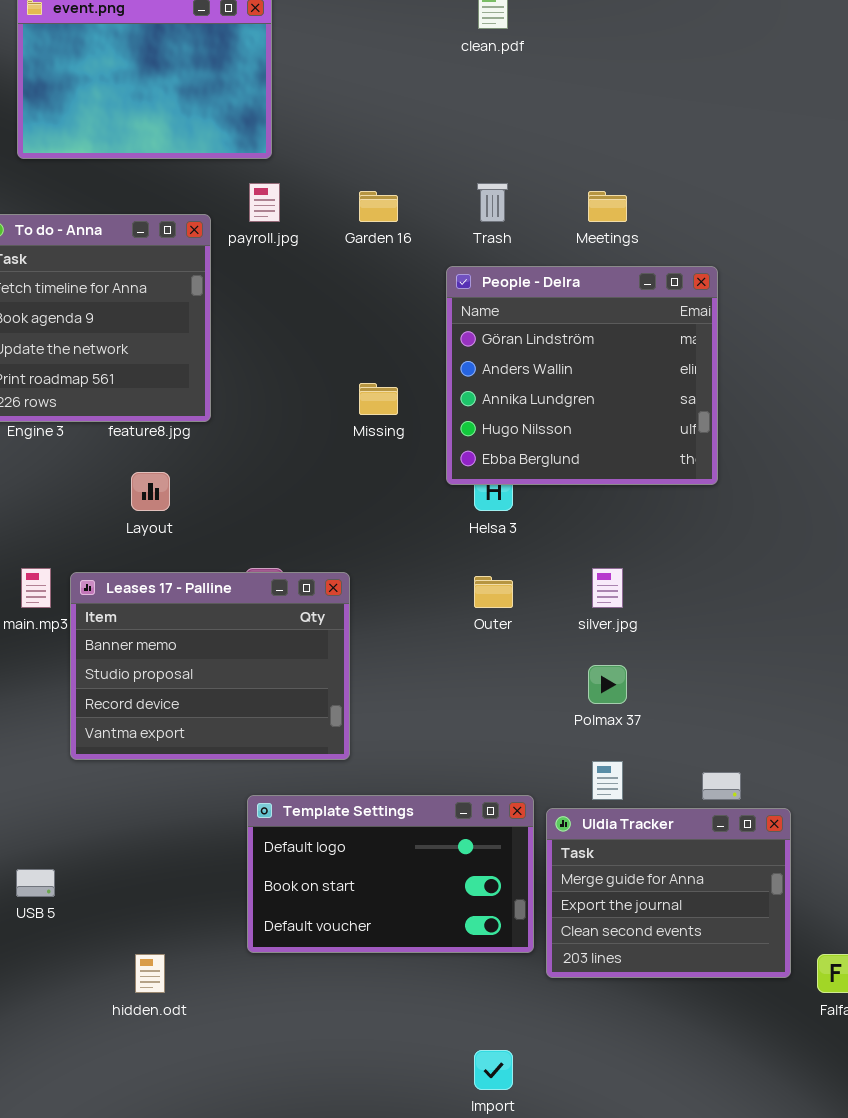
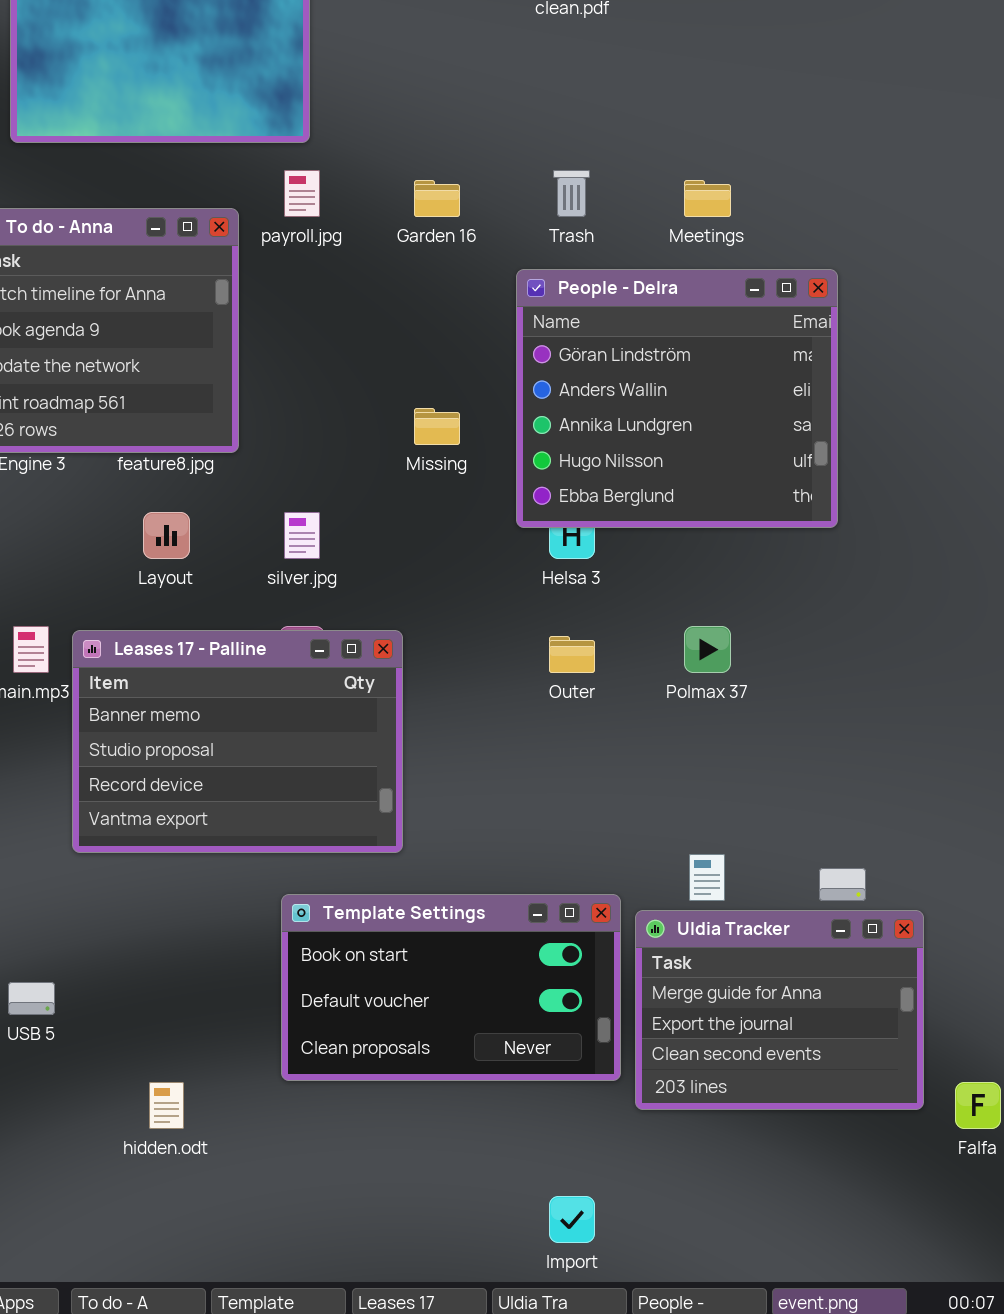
silver.jpg: [592,568,623,608] -> [284,512,320,559], moved
Polmax 37: [588,665,627,704] -> [684,626,731,673], moved
Template Settings: [247,795,534,953] -> [281,894,621,1081], scrolled down 1 row

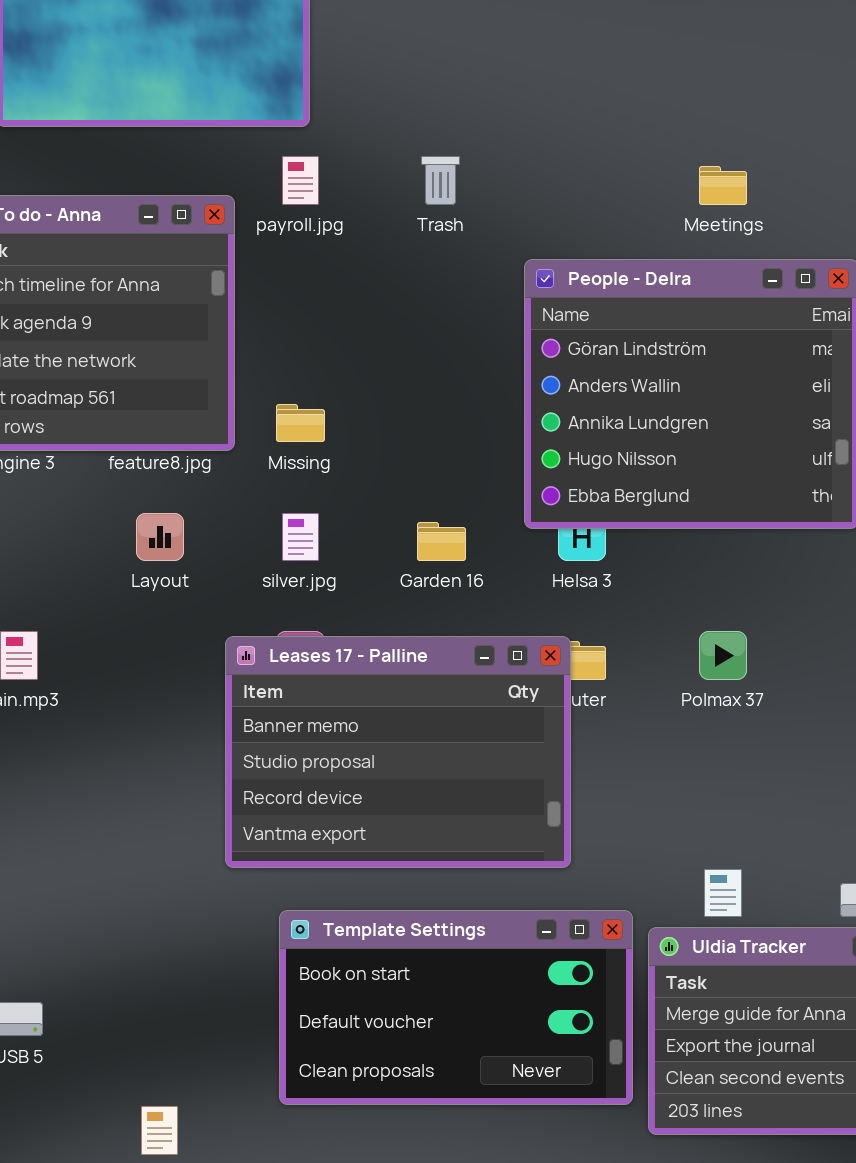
Trash: [553,170,590,217] -> [421,156,460,205], moved
Garden 16: [414,180,460,217] -> [417,522,466,561], moved
Missing: [414,408,460,445] -> [276,404,325,442], moved
Leases 17 - Palline: [72,630,403,853] -> [225,636,571,868], moved

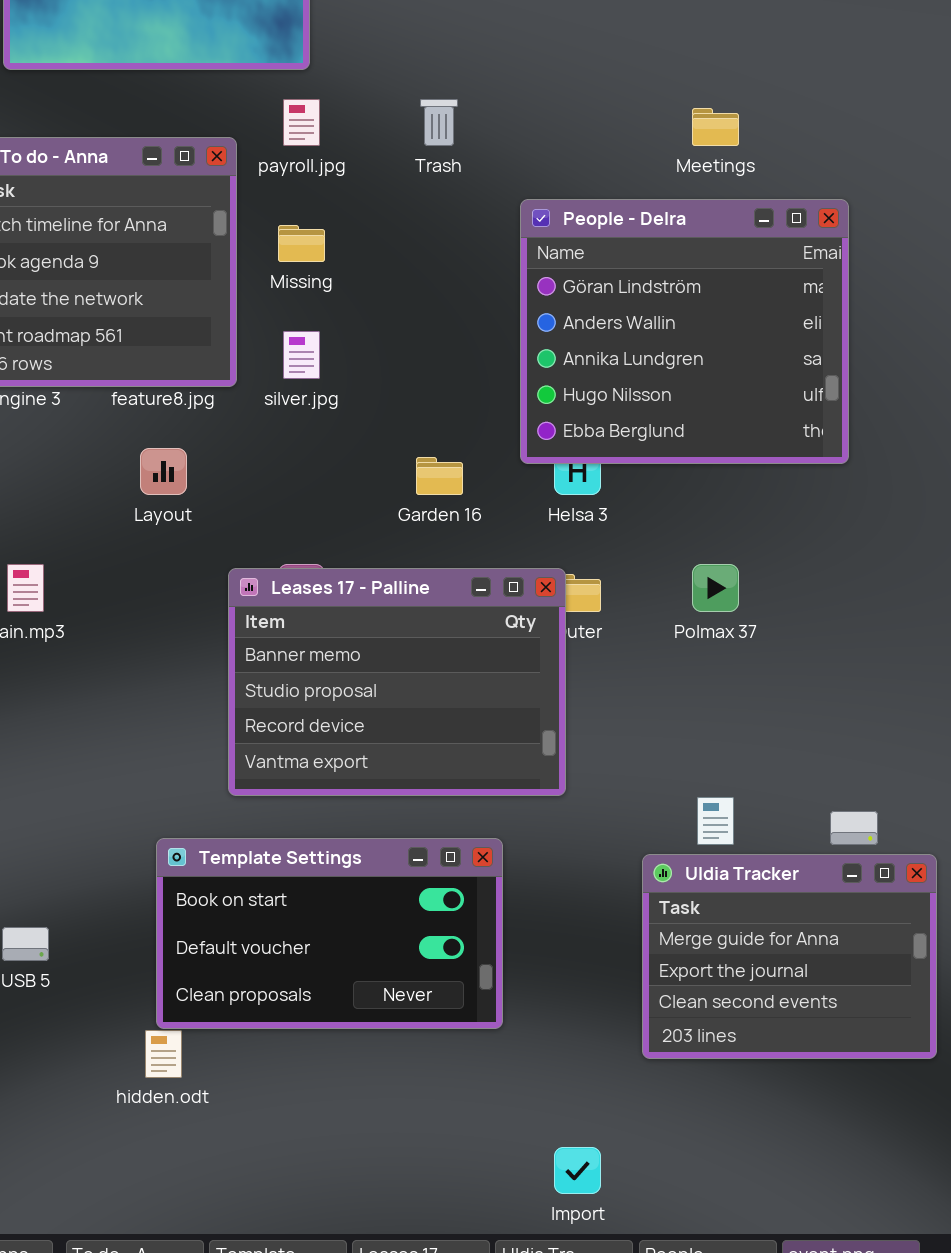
Missing: [276,404,325,442] -> [278,225,325,262], moved
silver.jpg: [282,513,319,561] -> [283,331,320,379], moved
Template Settings: [279,910,633,1105] -> [156,838,503,1029], moved

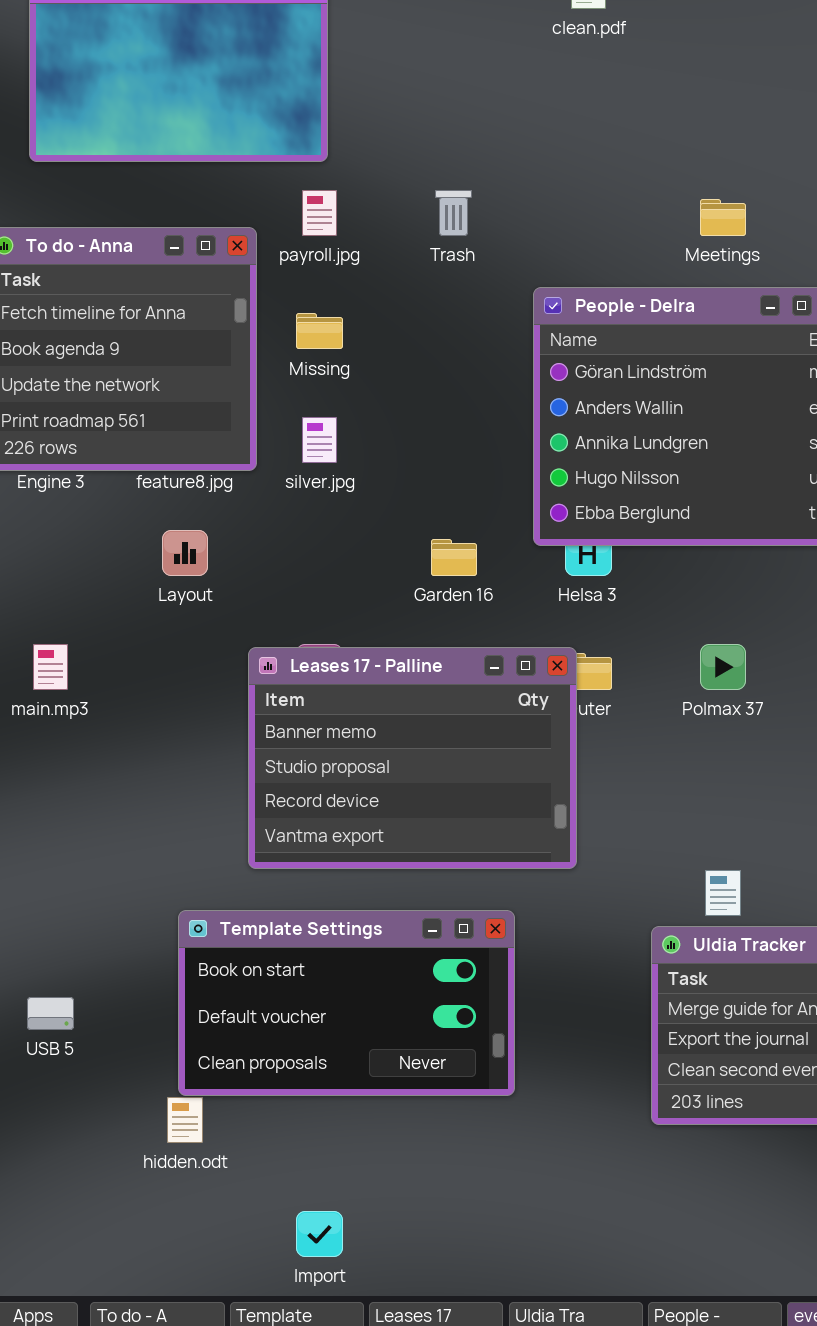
Import: [554,1147,601,1194] -> [296,1211,343,1257], moved

